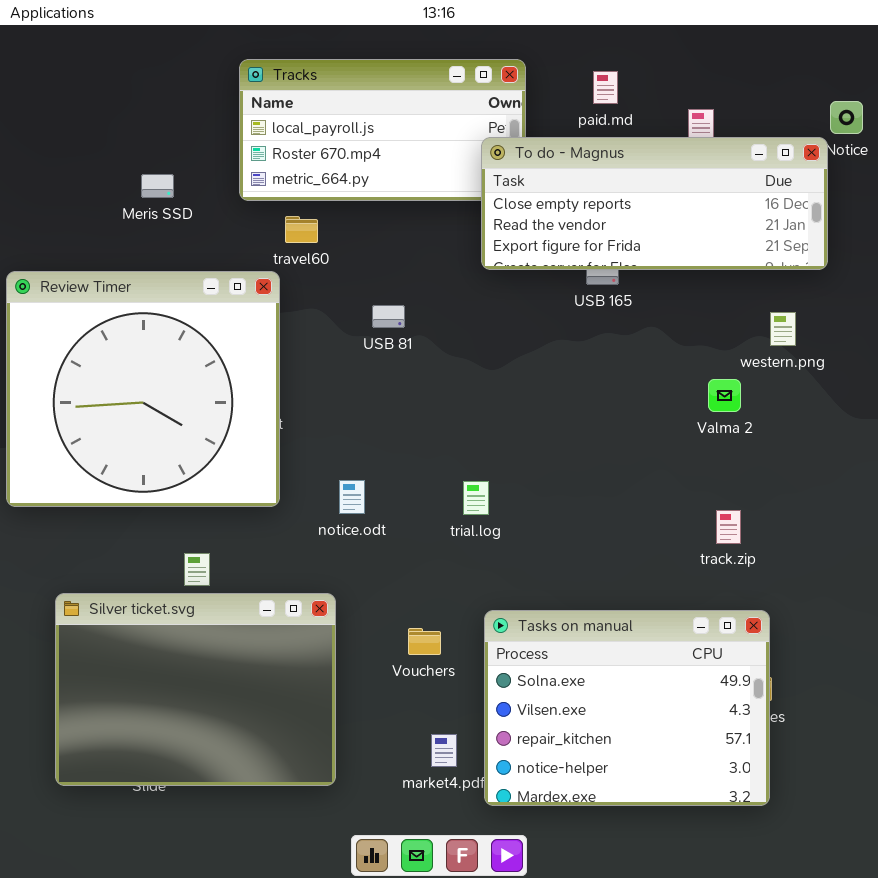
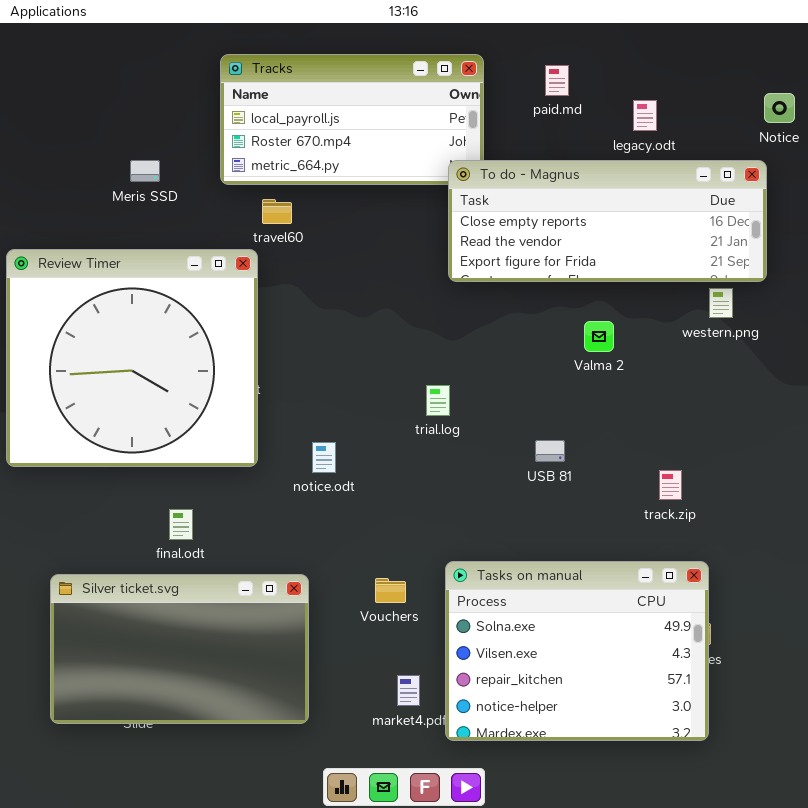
To do - Magnus: [481,137,828,270] -> [448,160,767,282], moved
USB 81: [372,305,405,328] -> [535,440,565,462], moved
Valma 2: [708,379,741,412] -> [584,321,614,352], moved
trial.log: [463,481,489,515] -> [426,385,450,416], moved
Silver ticket.svg: [55,593,336,786] -> [50,574,309,724], resized

